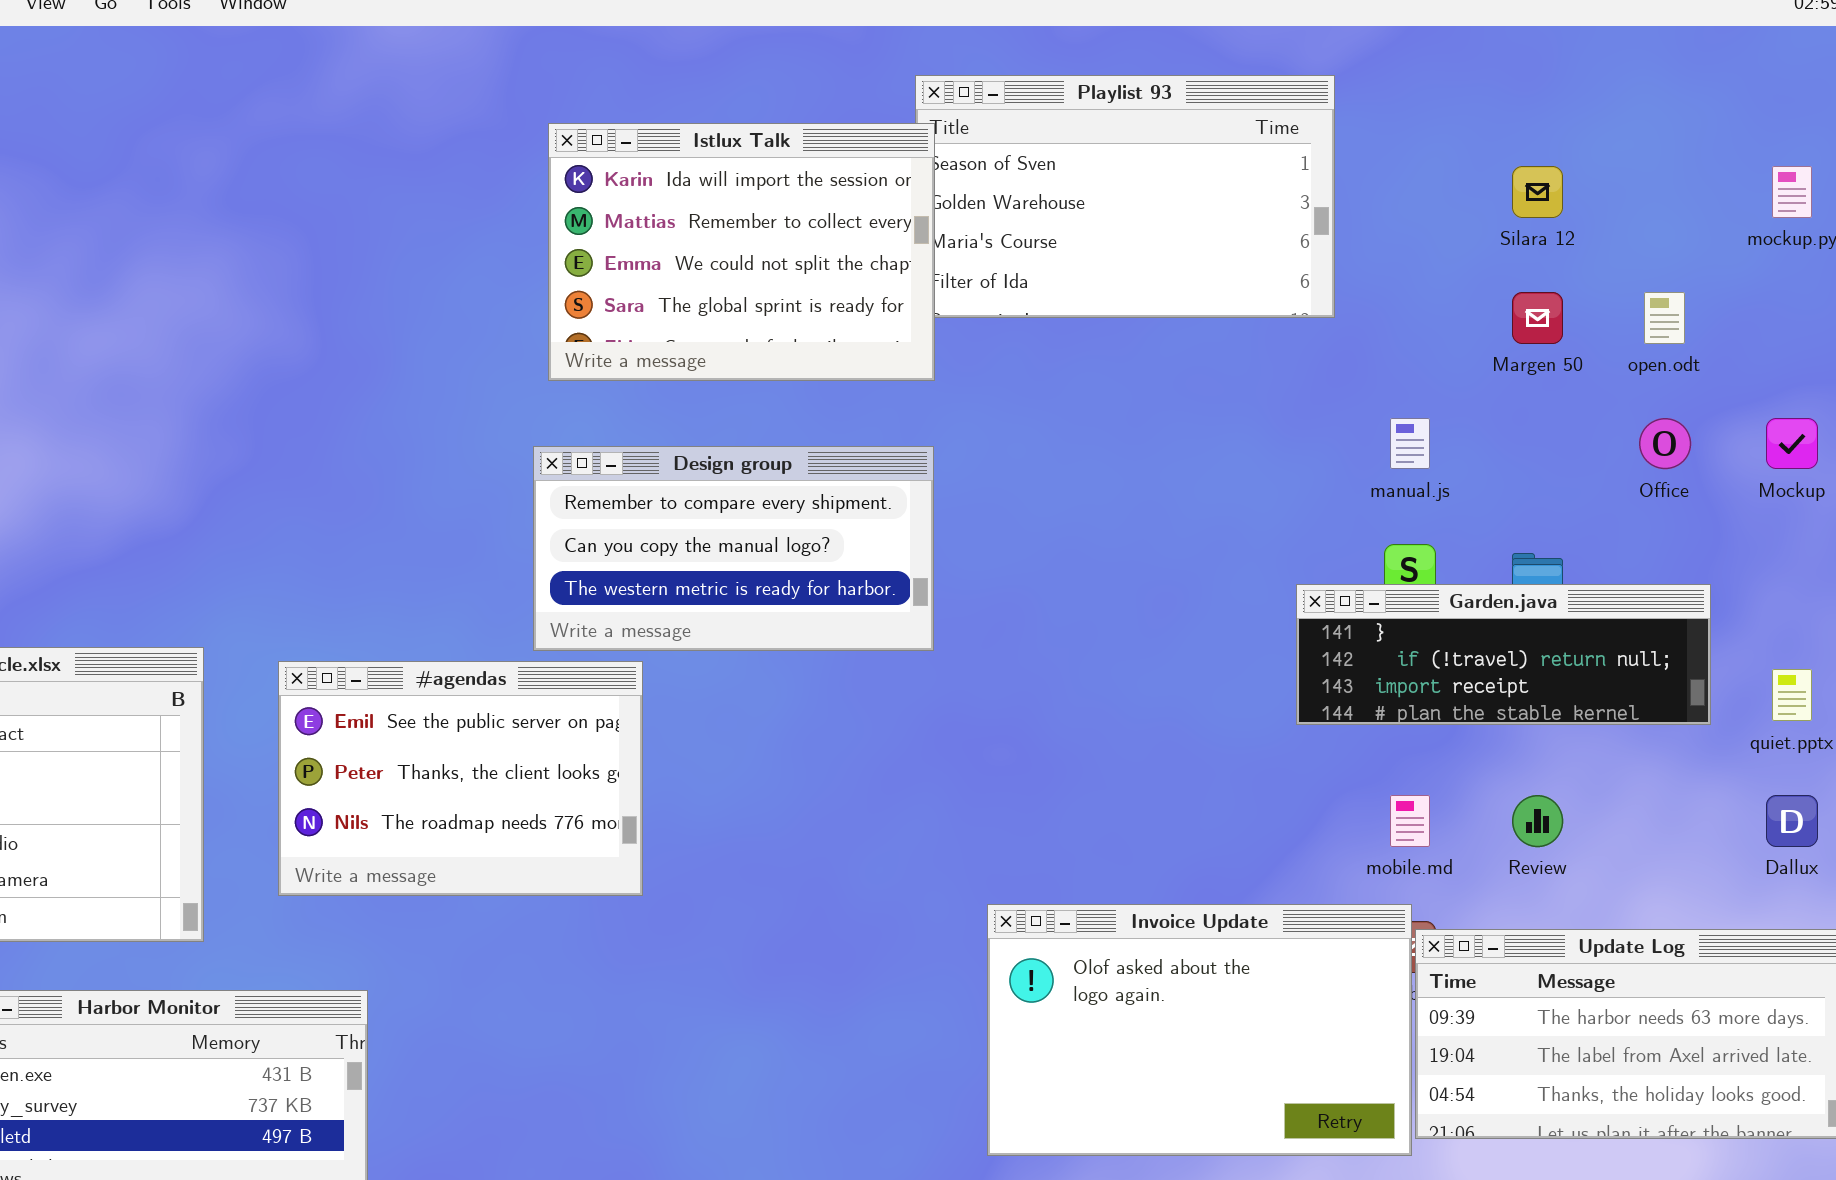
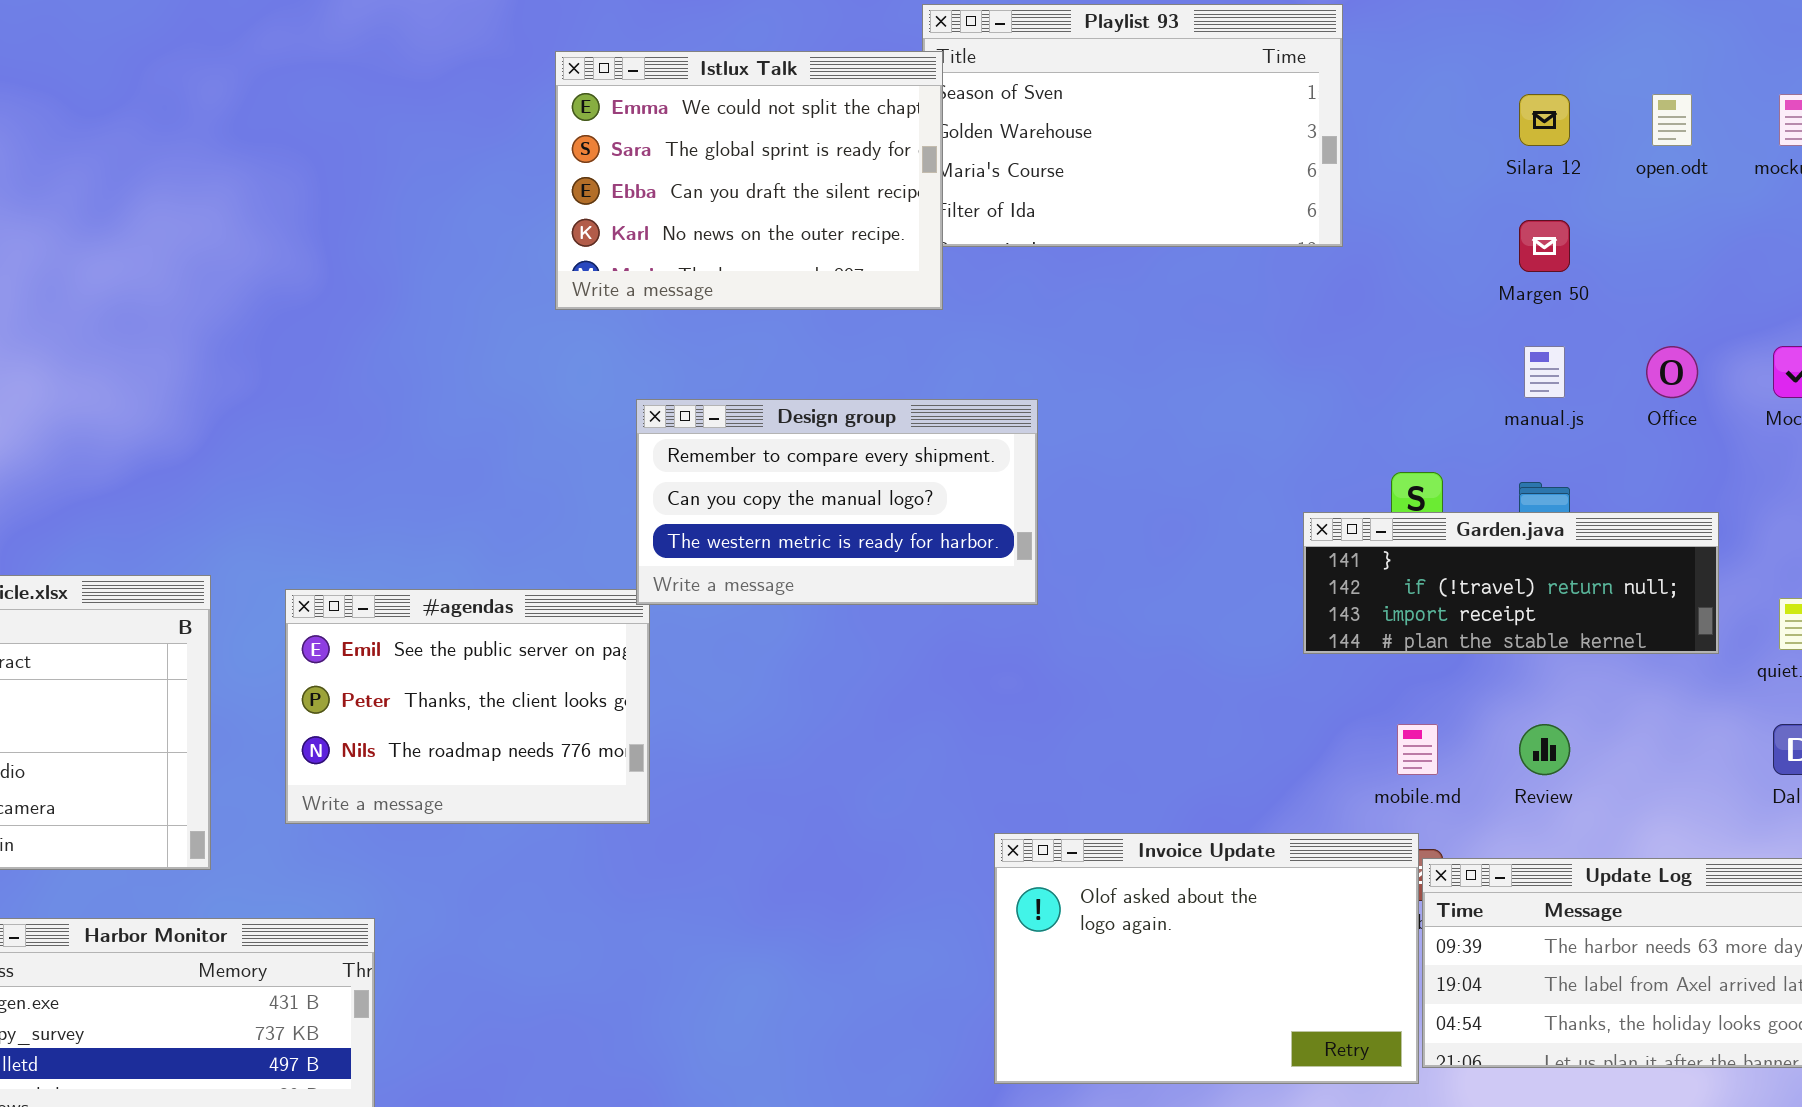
Istlux Talk: [548,123,935,381] -> [555,51,943,310], scrolled down 2 rows
open.odt: [1644,292,1685,344] -> [1652,94,1692,146], moved
manual.js: [1390,418,1430,469] -> [1524,346,1565,398], moved
Design group: [533,446,934,651] -> [636,399,1038,605], moved

